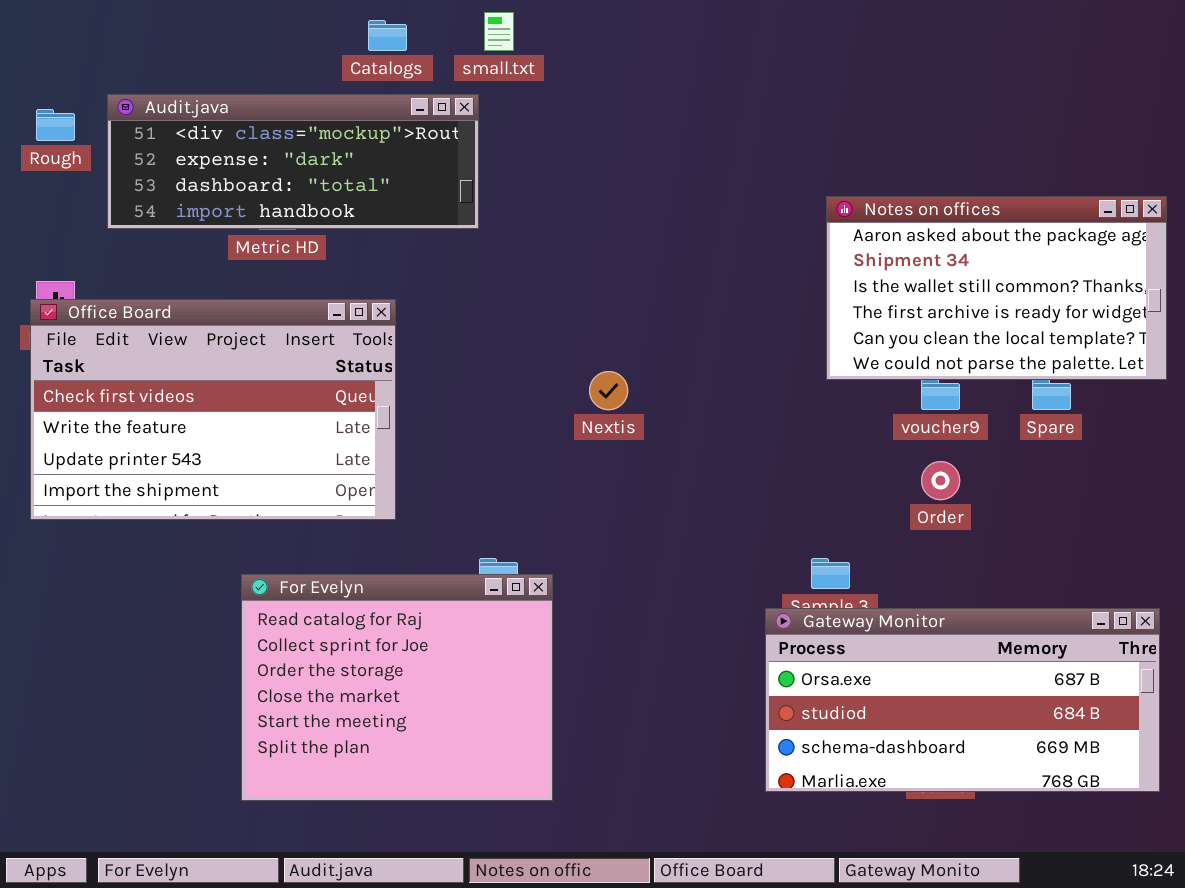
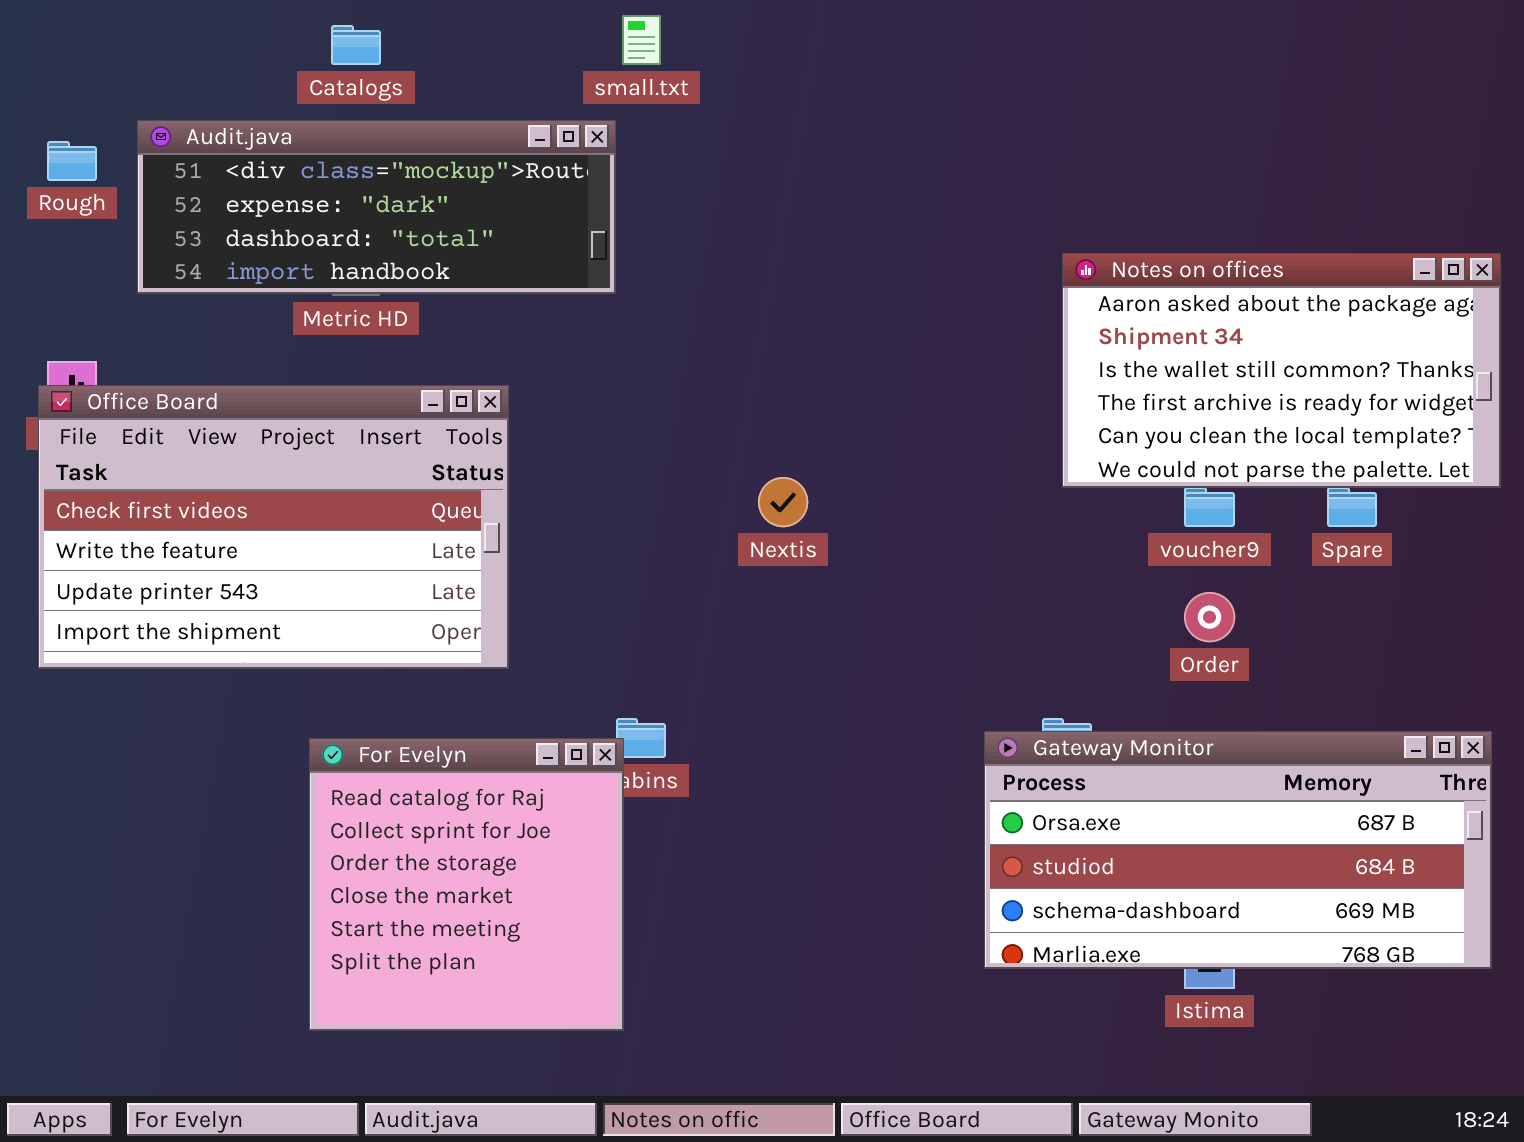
Catalogs: [368,20,407,51] -> [331,25,381,65], moved
For Evelyn: [241,574,553,801] -> [309,738,624,1031], resized
Gateway Monitor: [765,608,1160,792] -> [984,731,1492,969], moved

